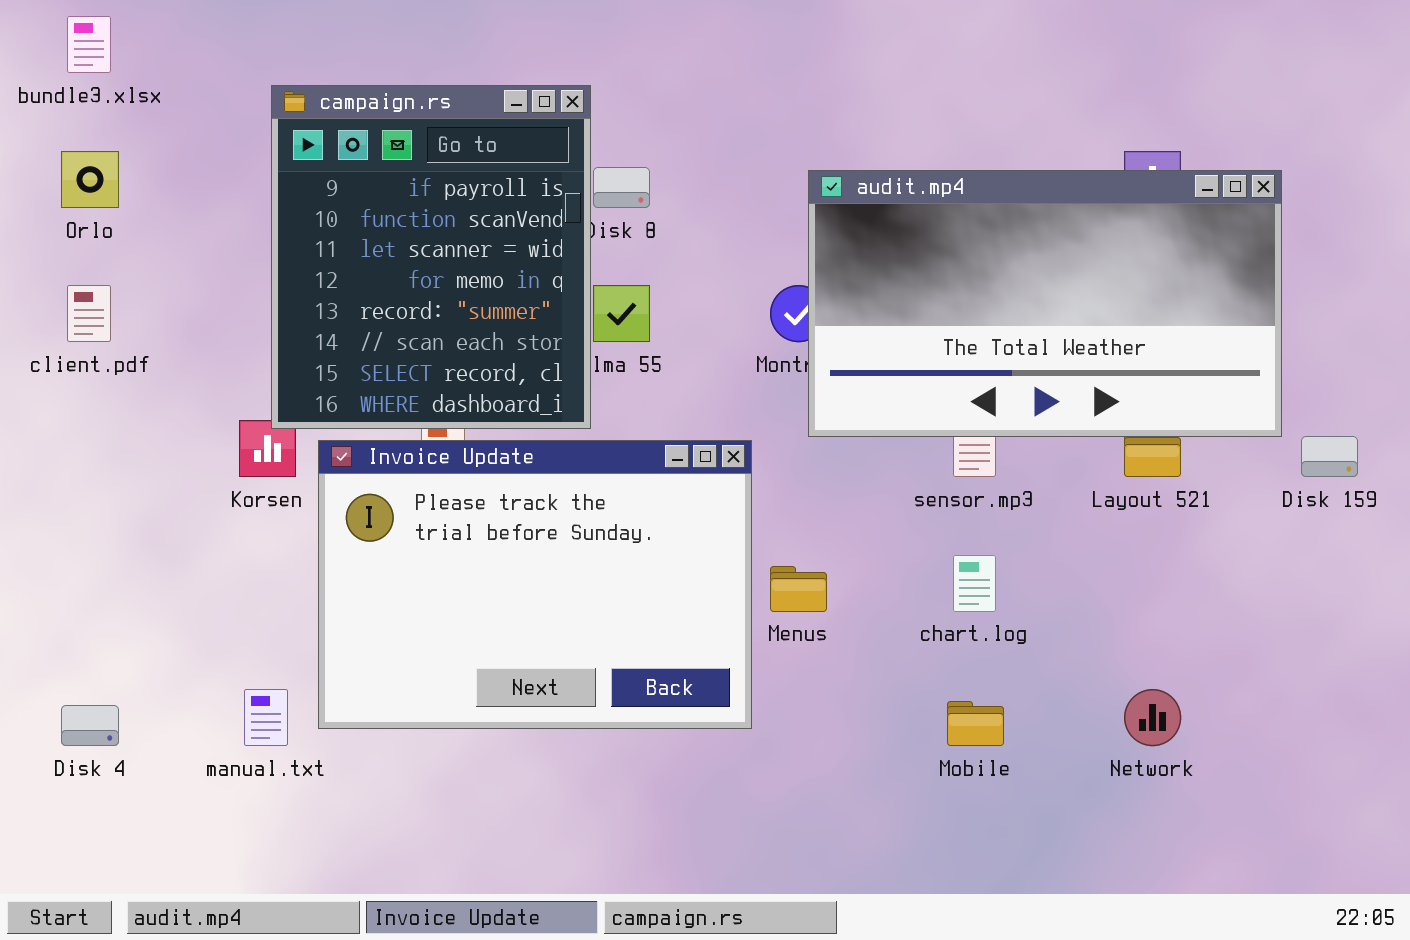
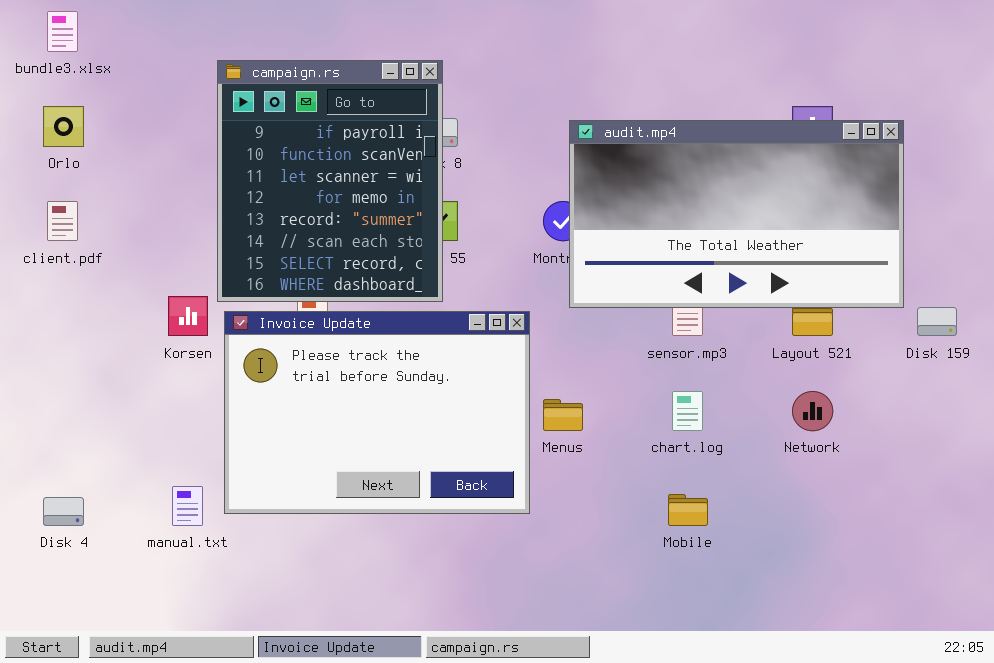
campaign.rs: [271,85,591,429] -> [217,60,443,302], moved
Network: [1124,689,1181,746] -> [792,391,833,431], moved

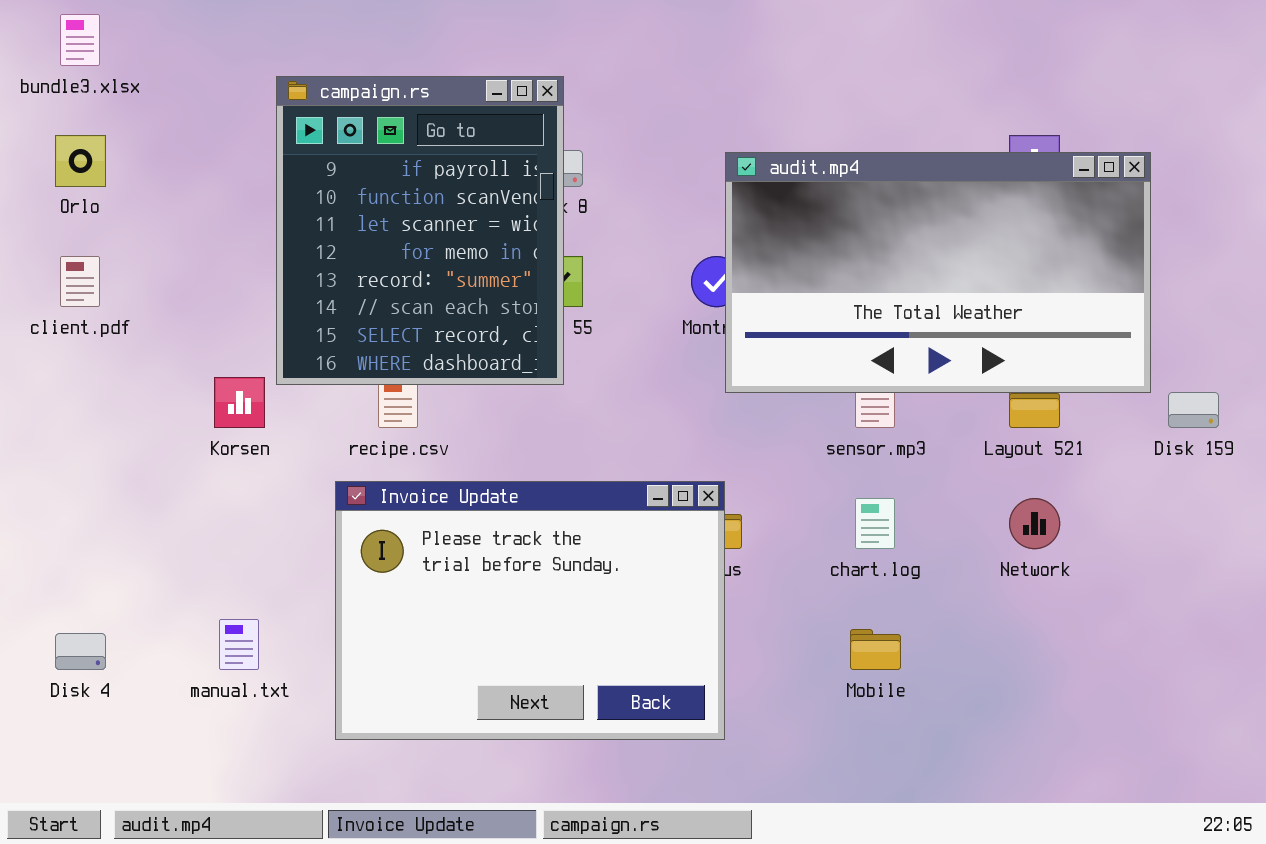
Invoice Update: [224,311,530,514] -> [335,481,725,740], moved

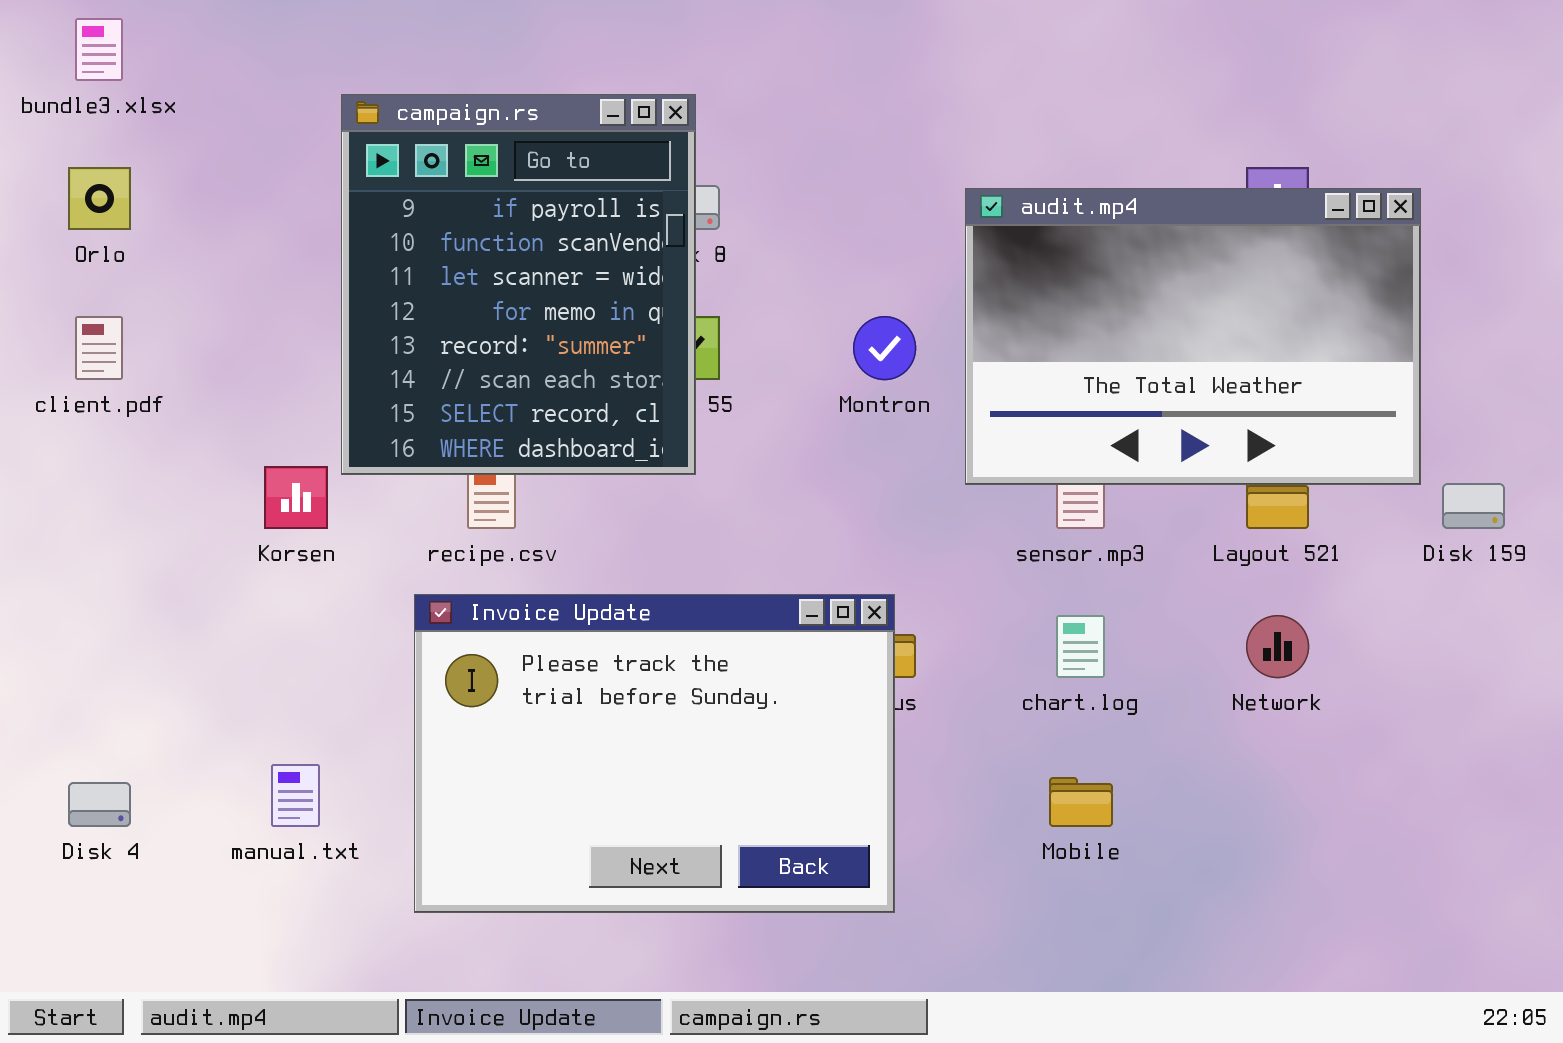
audit.mp4: [725,152,1151,393] -> [965,188,1421,485], resized

